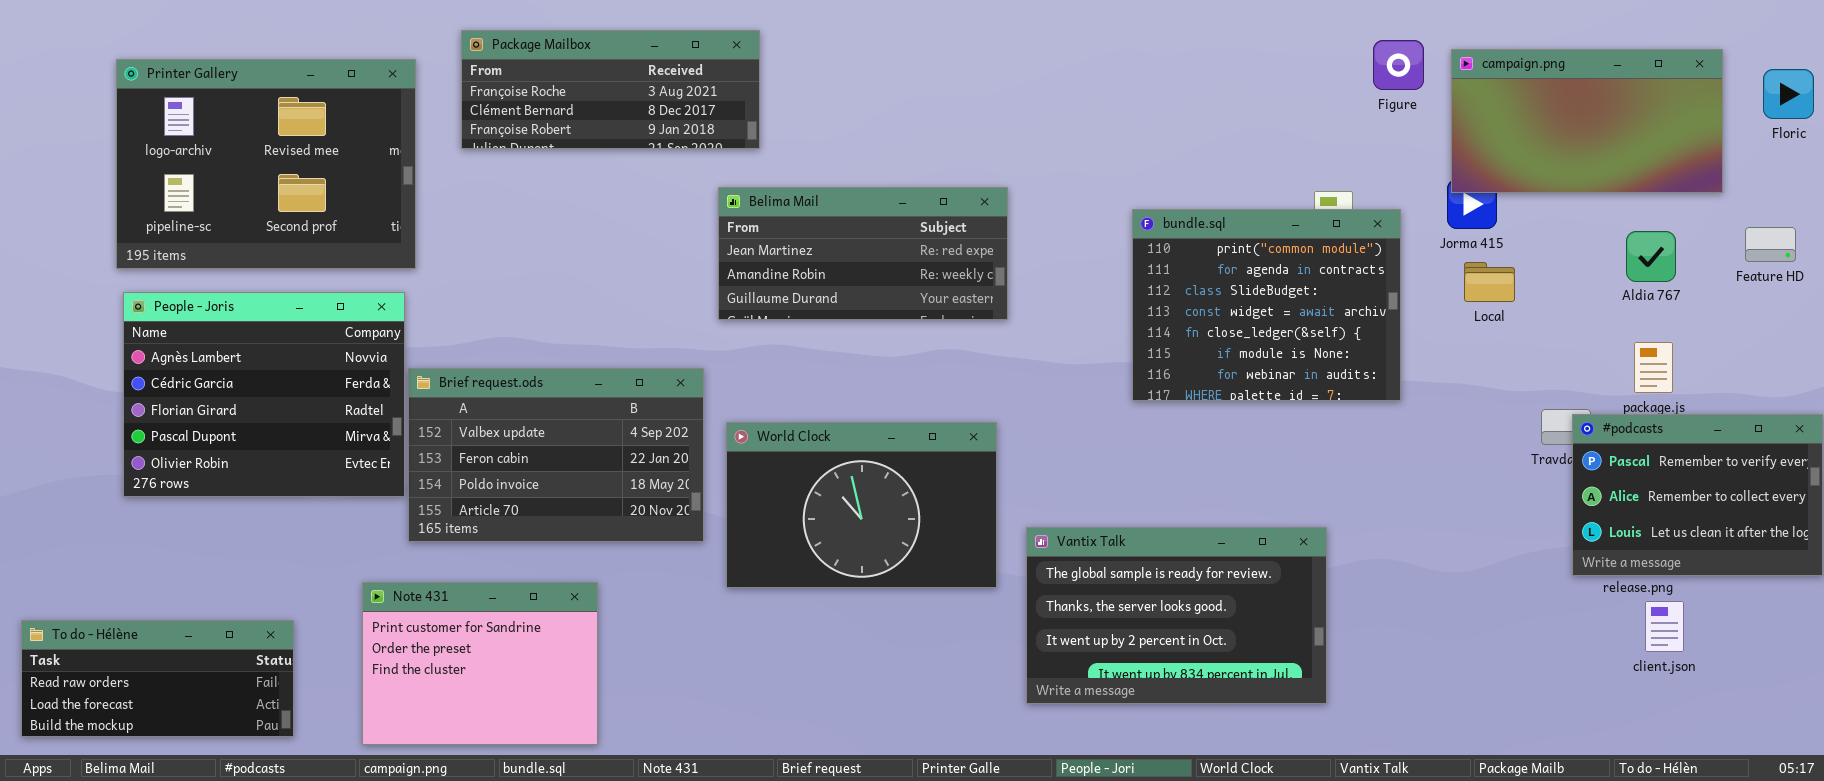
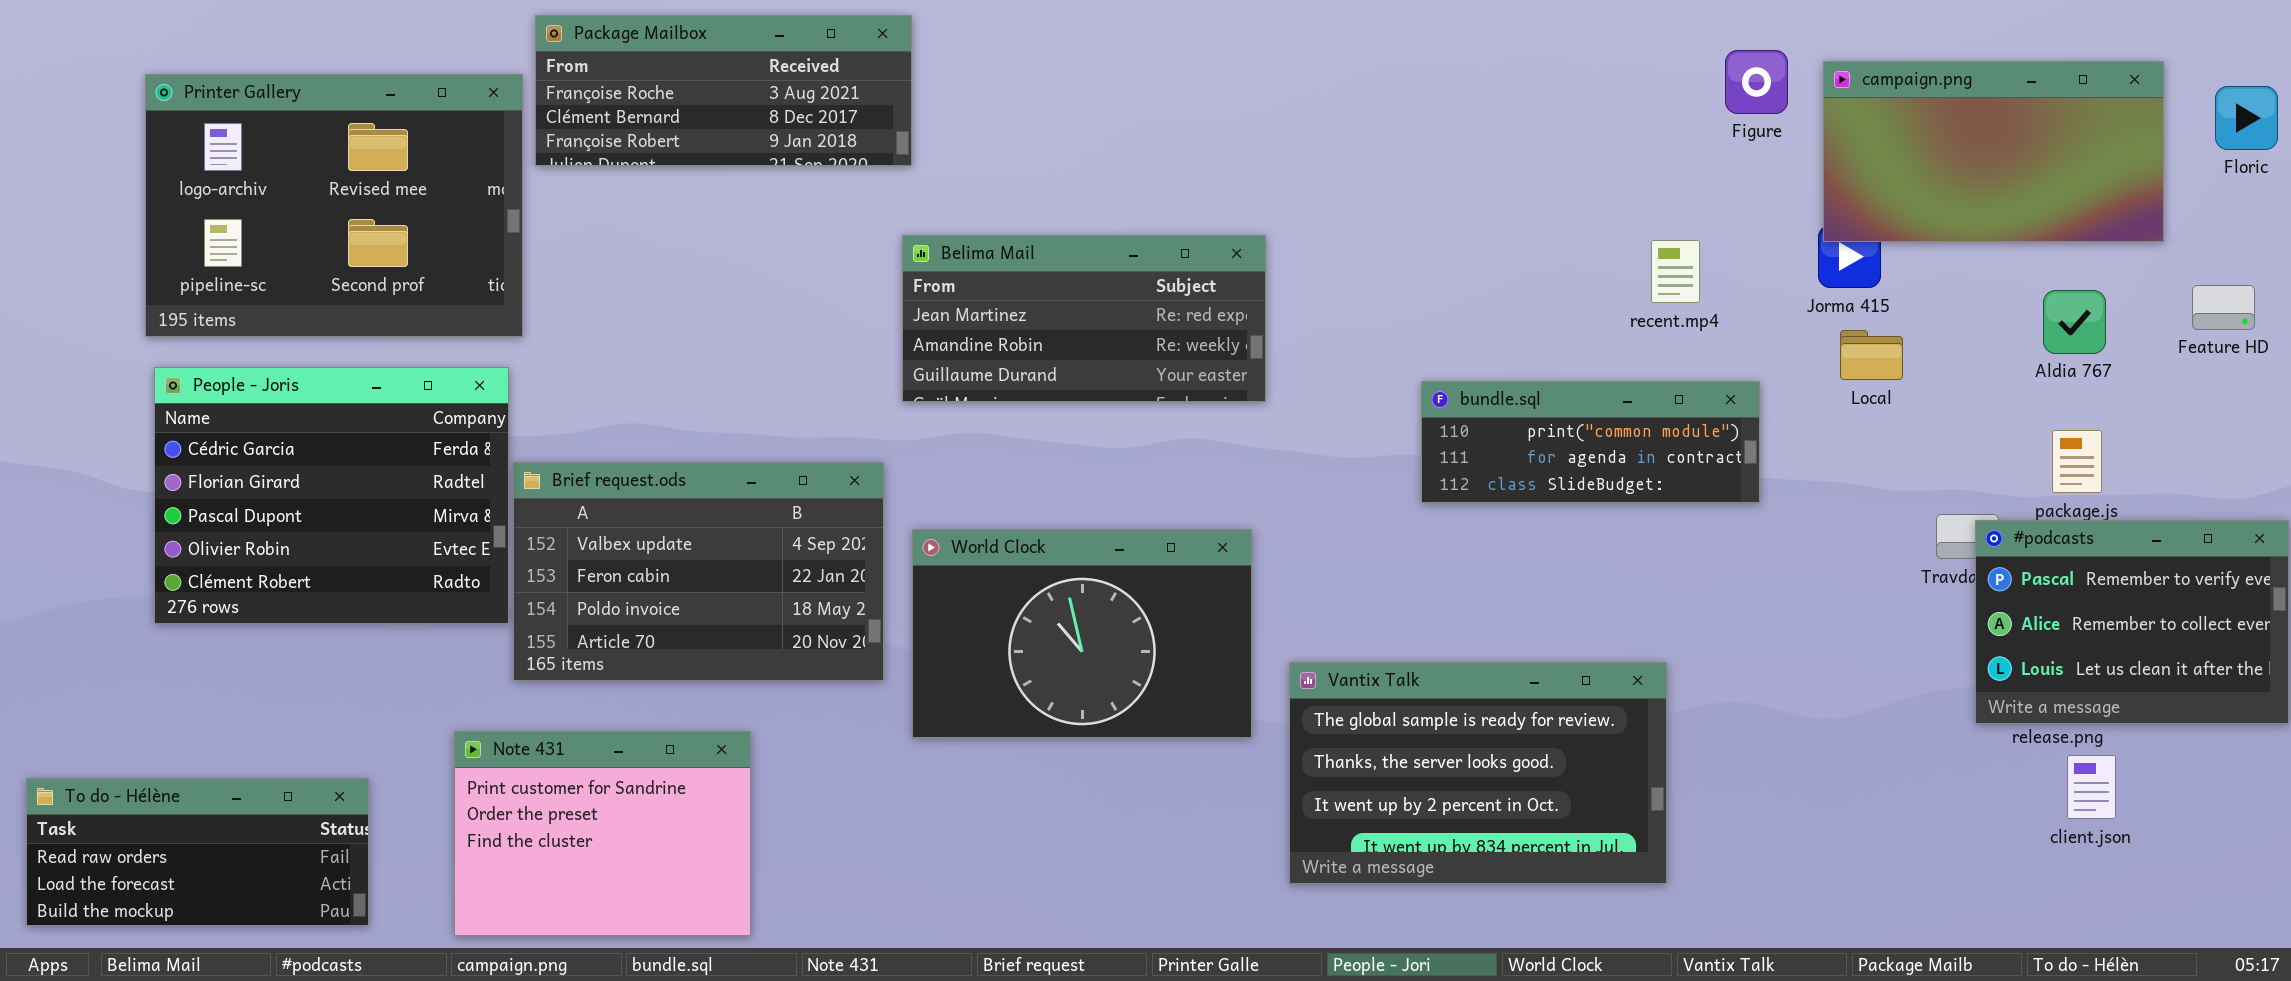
Package Mailbox: [461,30,760,149] -> [535,15,912,166], moved
bundle.sql: [1132,209,1401,401] -> [1421,381,1760,503], resized
People - Joris: [123,292,405,497] -> [154,367,509,624], scrolled down 1 row

